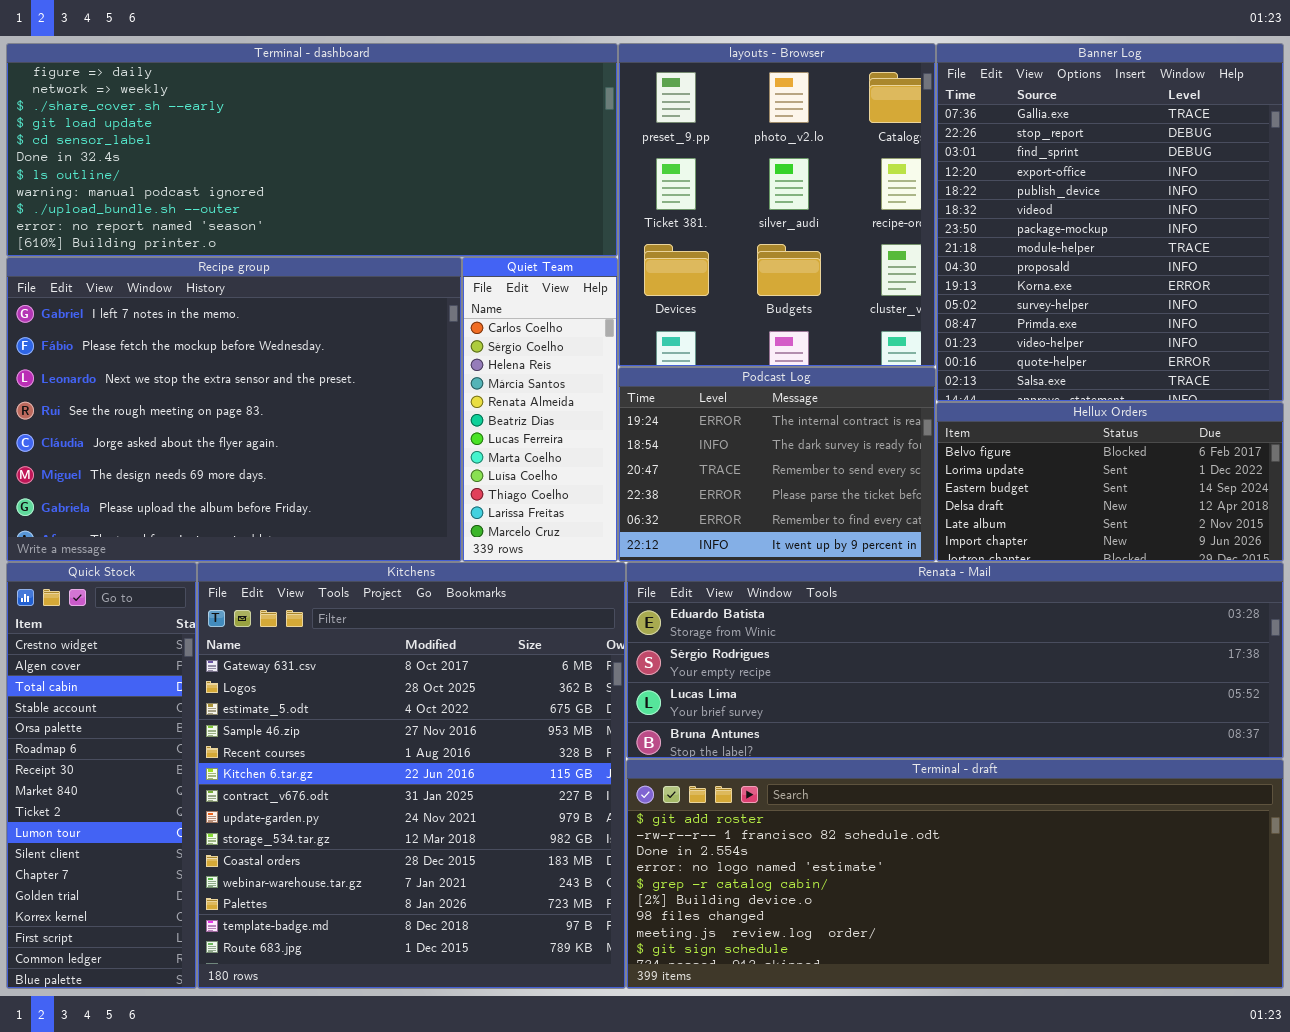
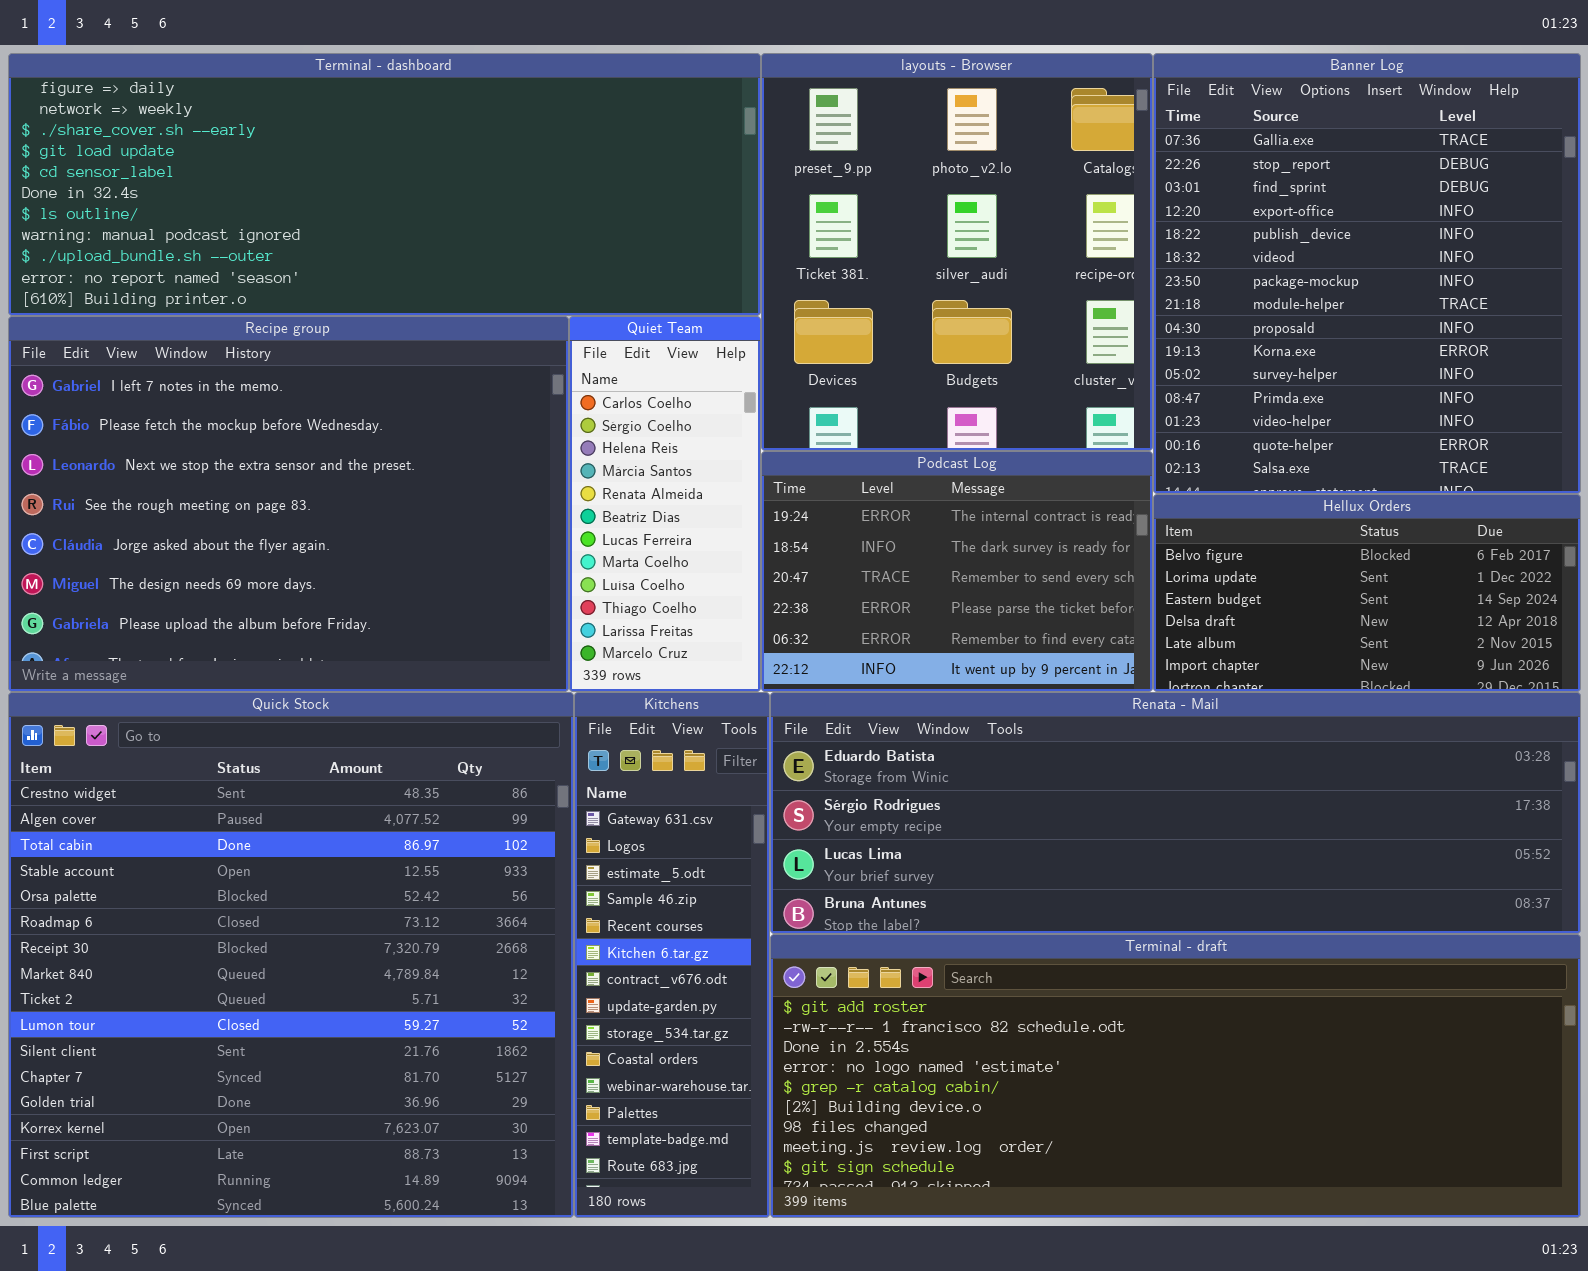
Quick Stock: [6,562,197,989] -> [8,692,574,1218], resized
Kitchens: [197,562,626,989] -> [574,692,770,1218], resized

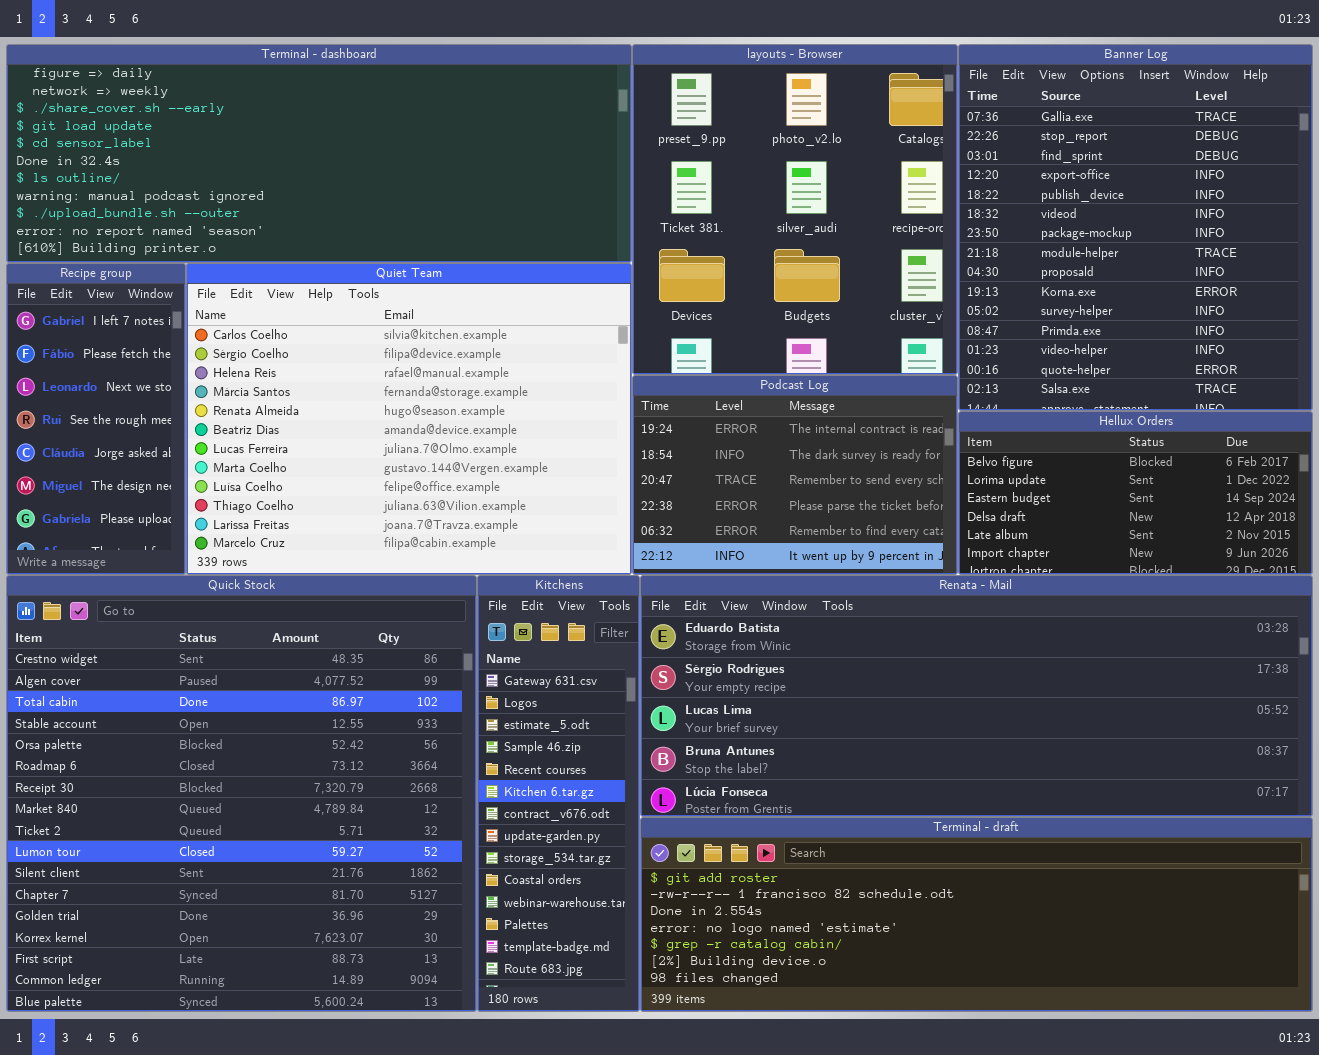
Recipe group: [8,316,569,692] -> [6,263,186,575], resized
Quiet Team: [569,316,761,692] -> [186,263,632,575], resized
Renata - Mail: [770,692,1581,934] -> [640,575,1313,817], resized
Terminal - draft: [770,934,1581,1218] -> [640,817,1313,1012], resized

